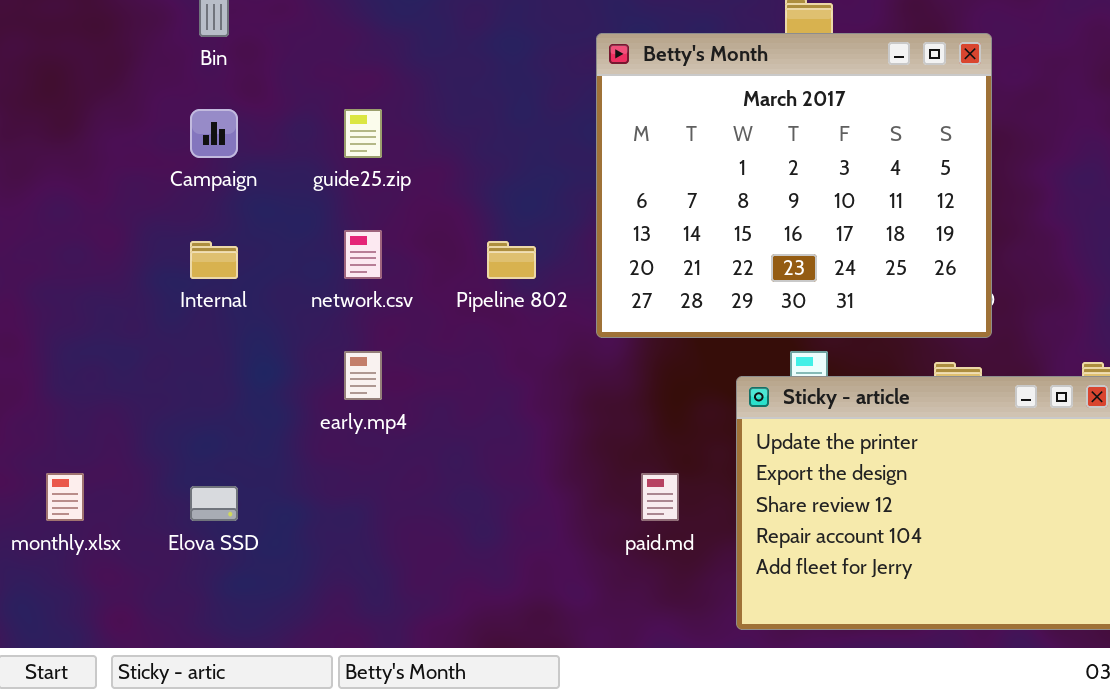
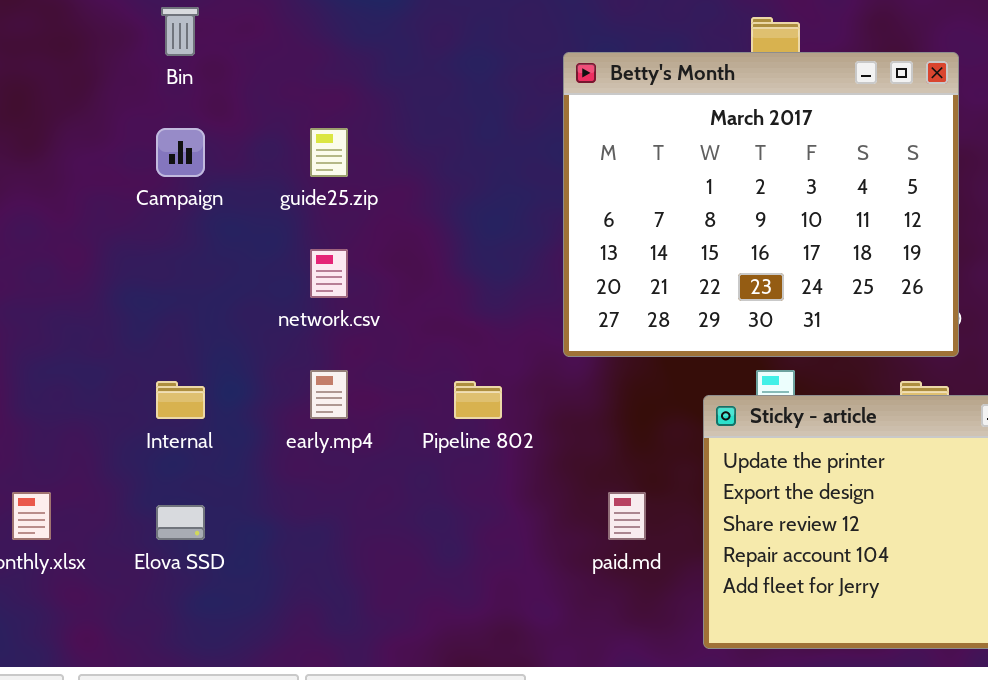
Internal: [190,241,238,279] -> [156,381,205,419], moved
Pipeline 802: [487,241,536,279] -> [454,381,502,419], moved

